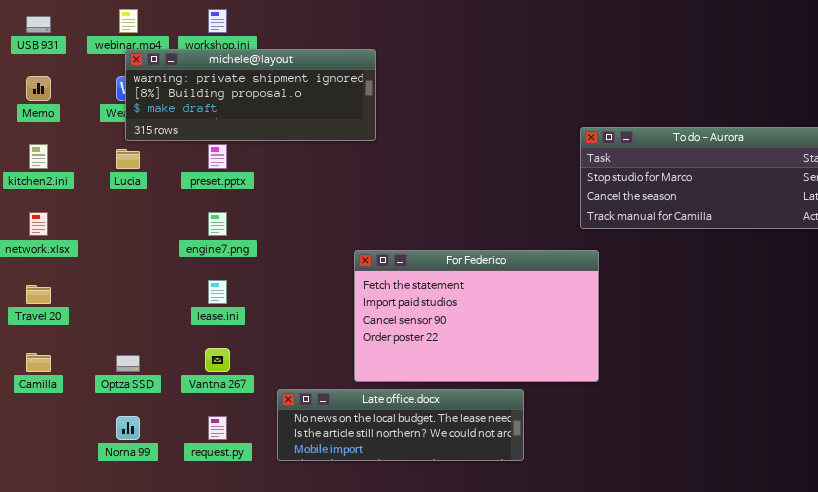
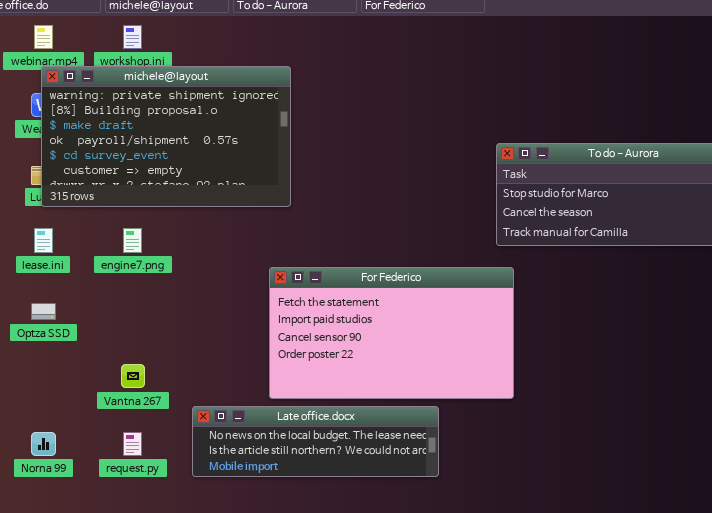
michele@layout: [125,49,376,141] -> [41,66,291,207], resized
lease.ini: [208,280,227,304] -> [34,228,53,253], moved
Optza SSD: [116,355,140,372] -> [31,303,56,320], moved

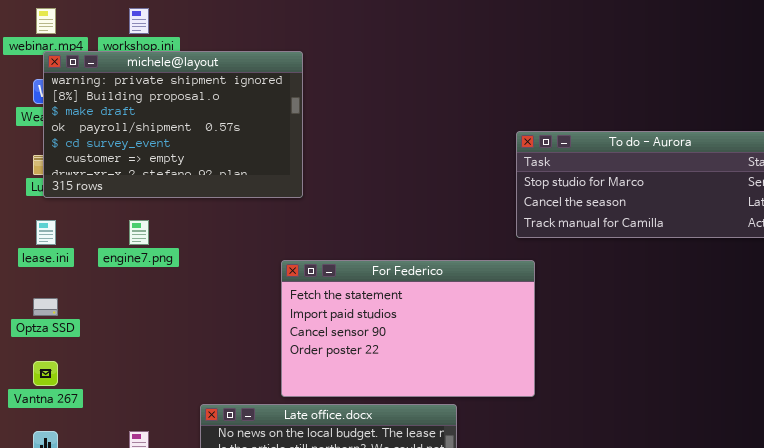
Vantna 267: [121,364,145,388] -> [33,361,58,386], moved

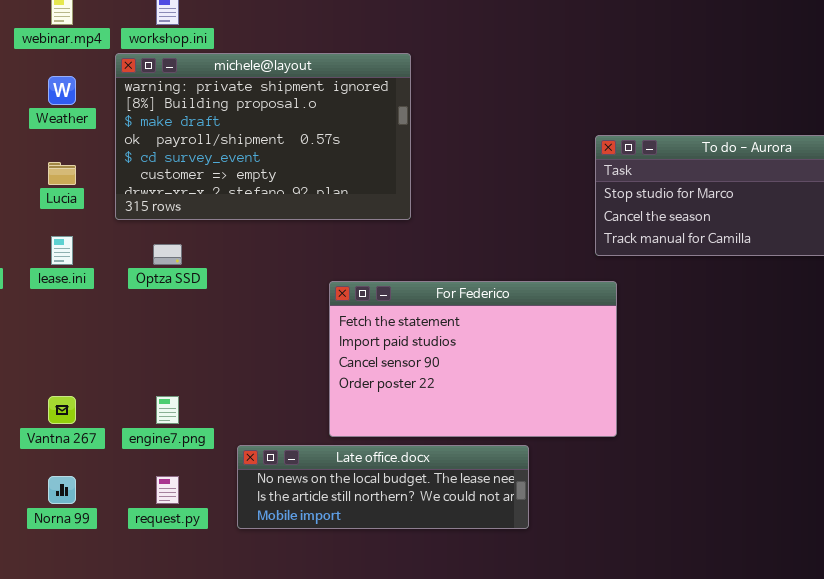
michele@layout: [43,51,303,198] -> [115,53,411,220], moved
engine7.png: [129,220,149,245] -> [156,396,179,424], moved
Optza SSD: [33,298,58,316] -> [153,244,182,265], moved

